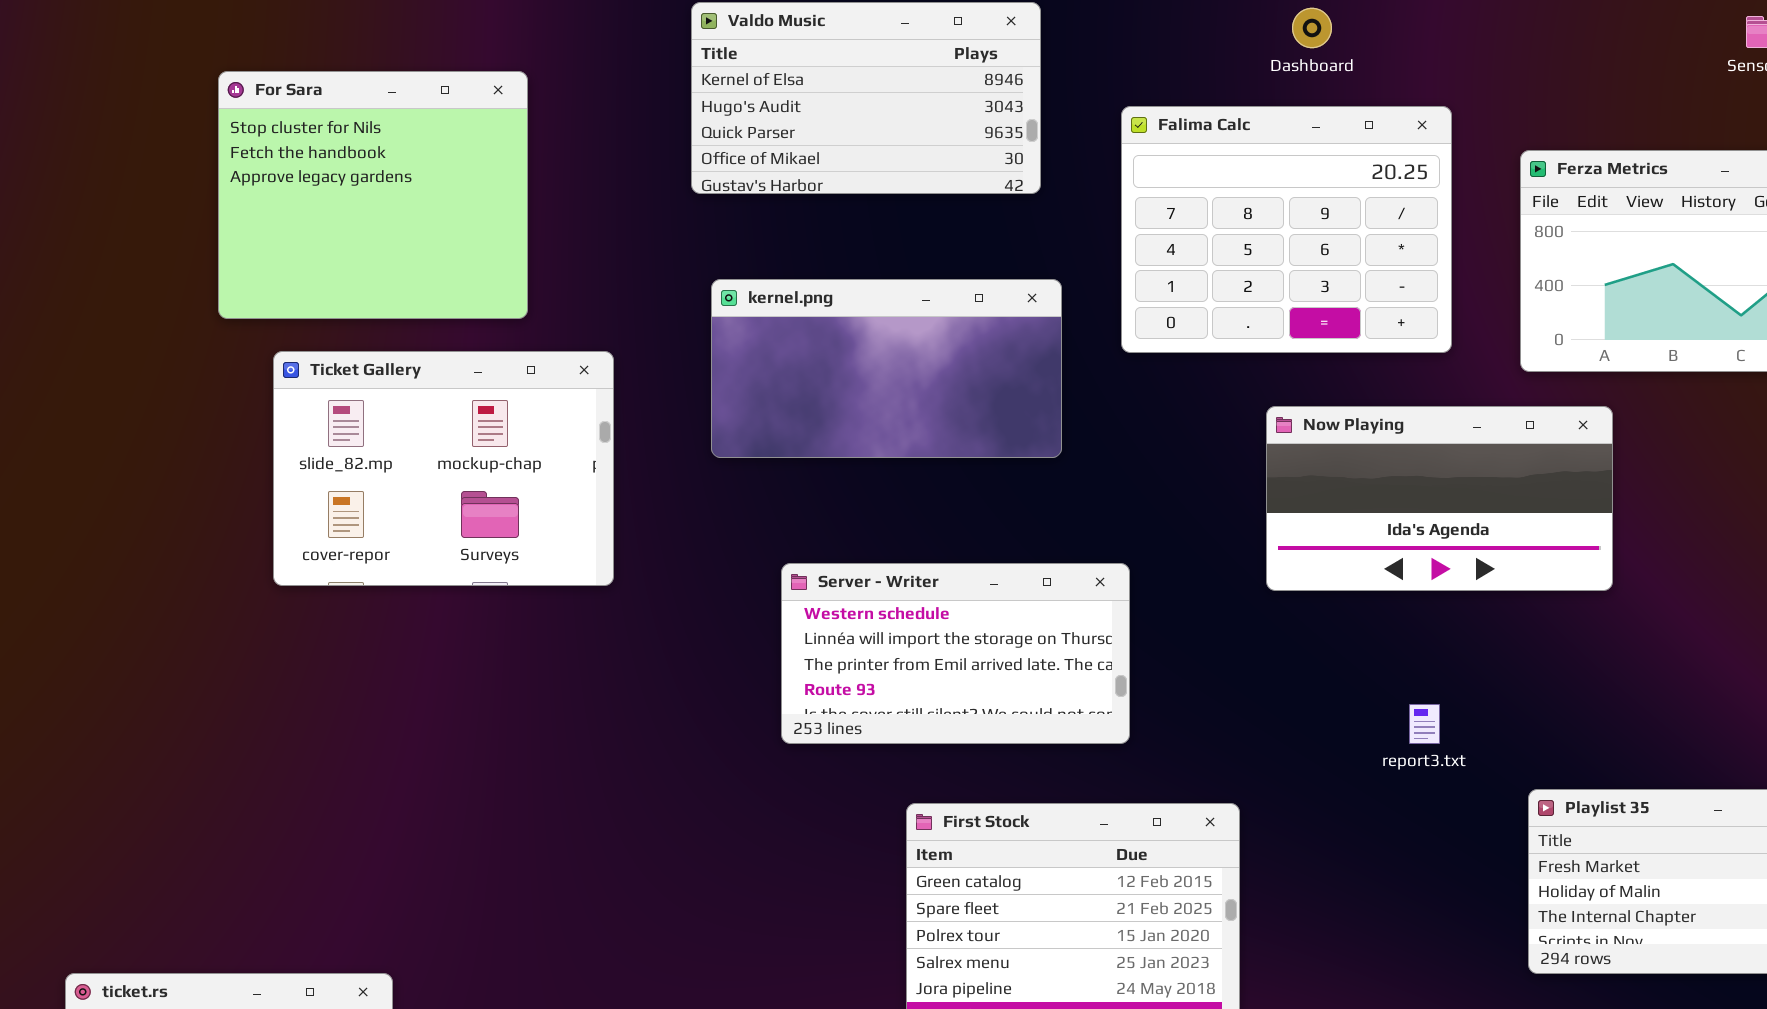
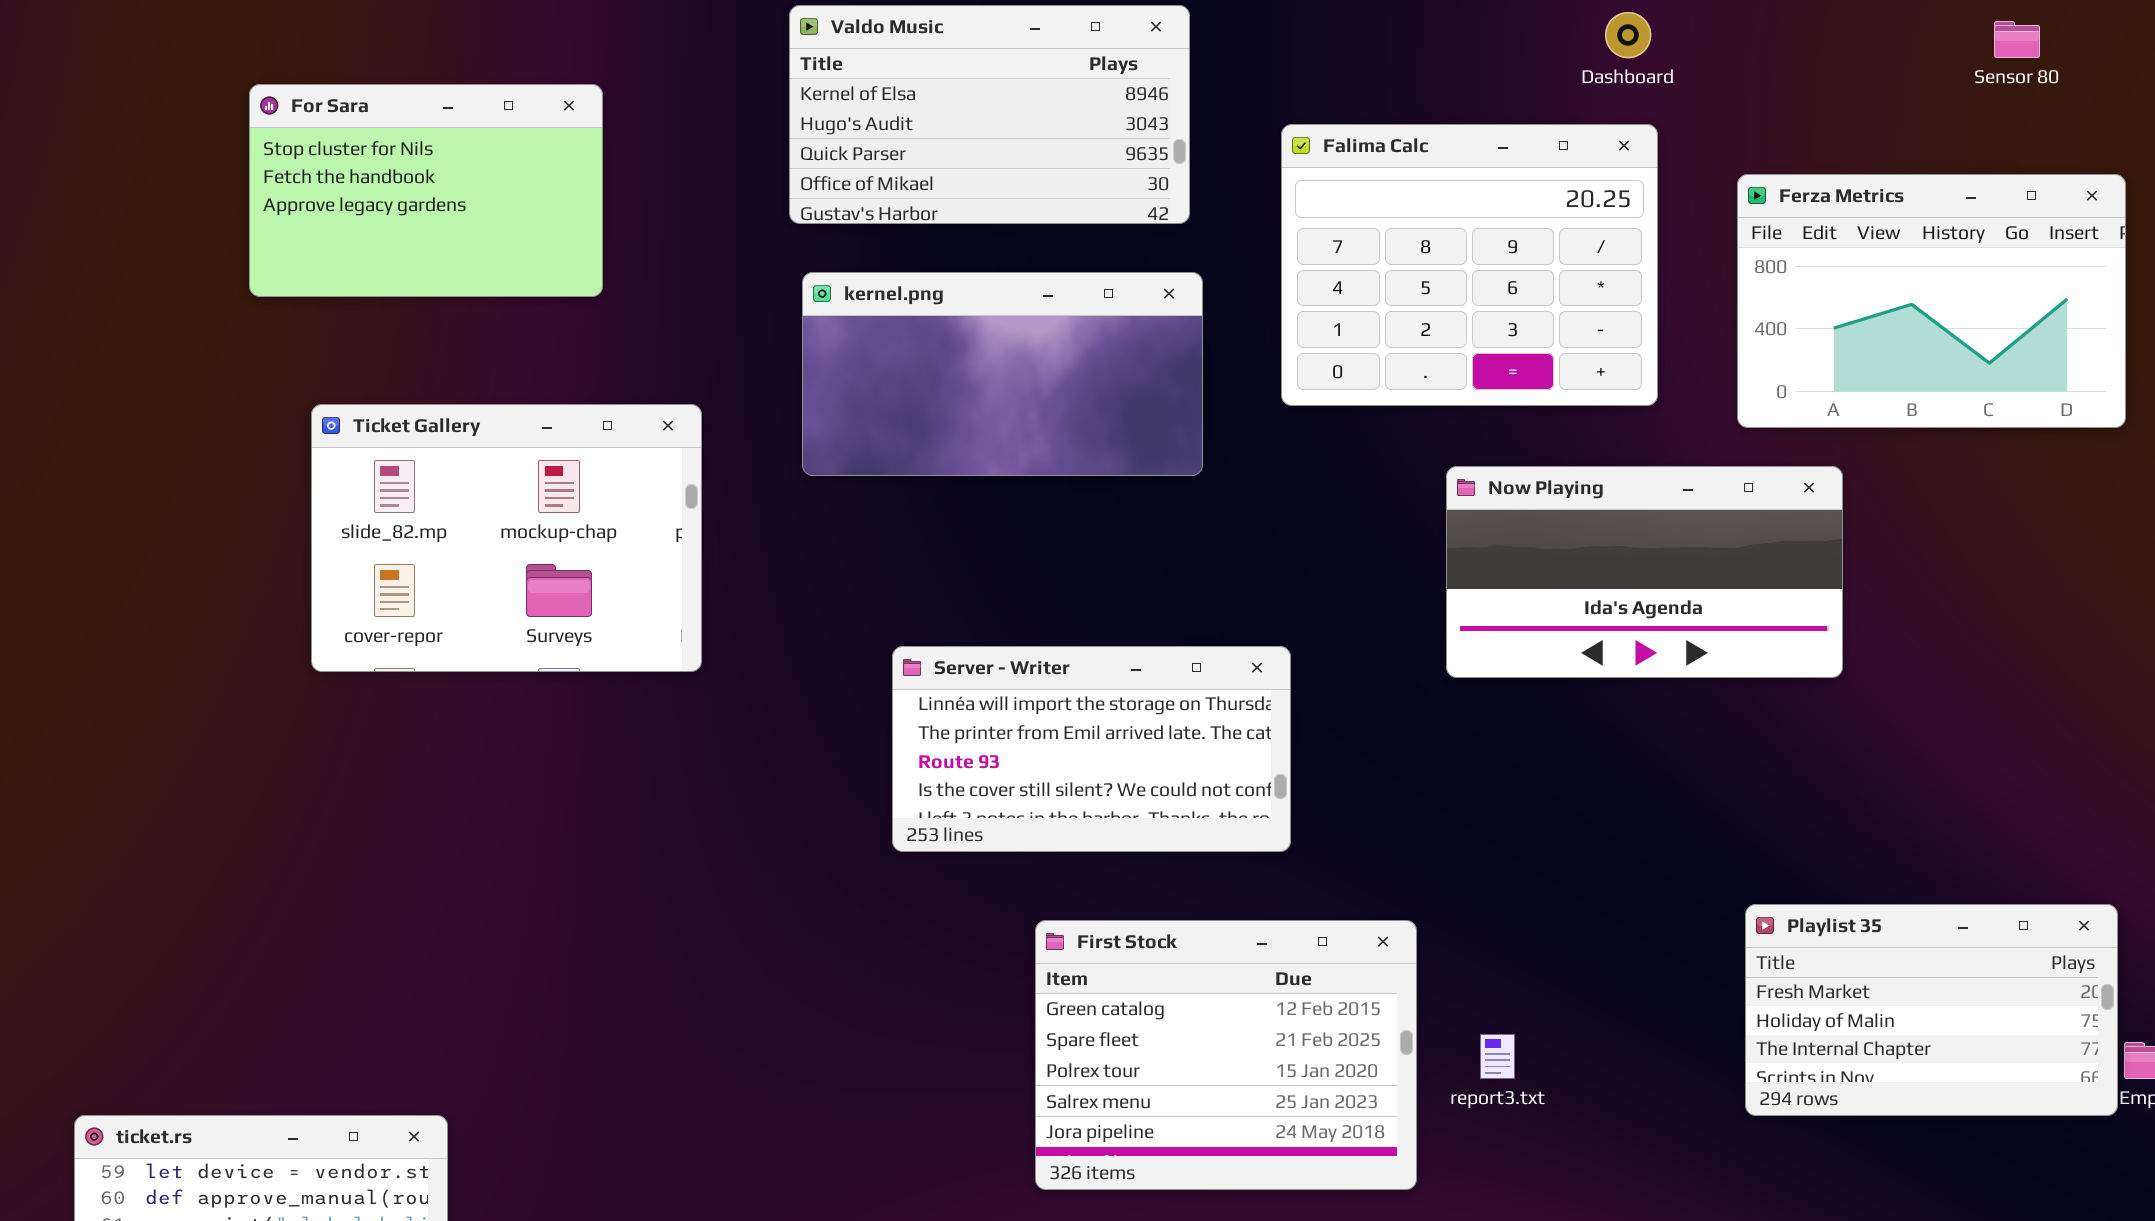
Dashboard: [1292,8,1332,48] -> [1605,12,1651,58], moved
For Sara: [218,71,528,319] -> [249,84,603,297], resized
kernel.png: [711,279,1062,458] -> [802,272,1203,476], moved
Server - Writer: [781,563,1130,744] -> [892,646,1291,852], scrolled down 1 row
report3.txt: [1409,704,1440,744] -> [1480,1034,1515,1079], moved

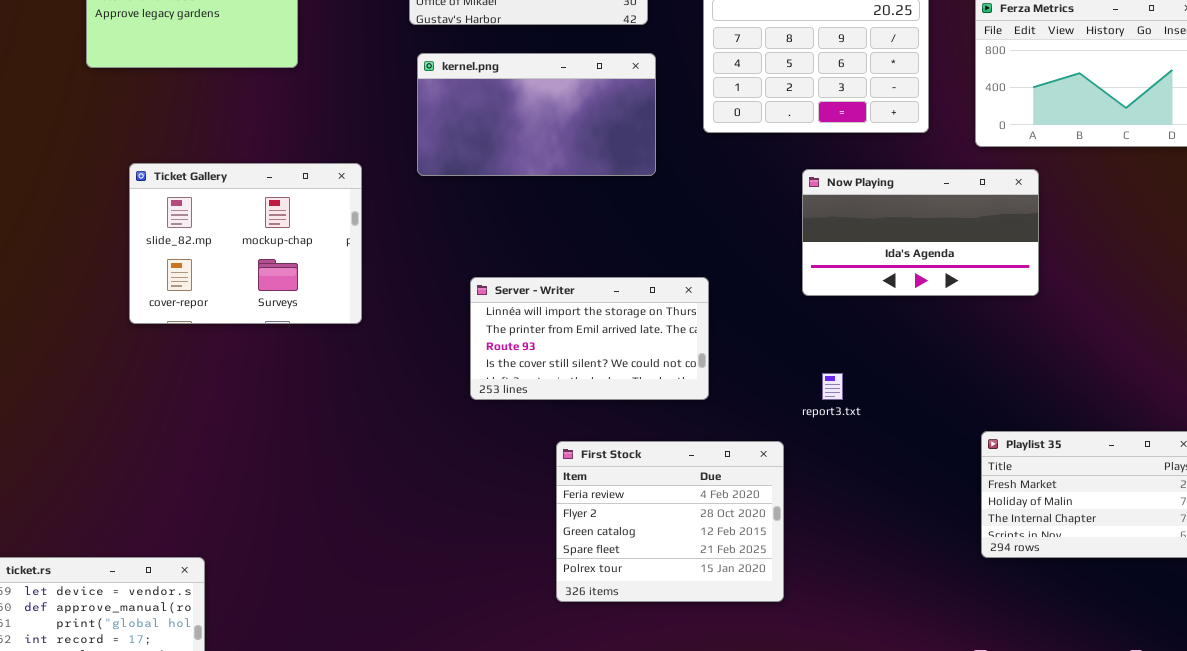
Ticket Gallery: [311,404,702,672] -> [129,163,362,324], moved
First Stock: [1035,920,1417,1190] -> [556,441,784,602], scrolled up 2 rows
report3.txt: [1480,1034,1515,1079] -> [822,373,843,400], moved

